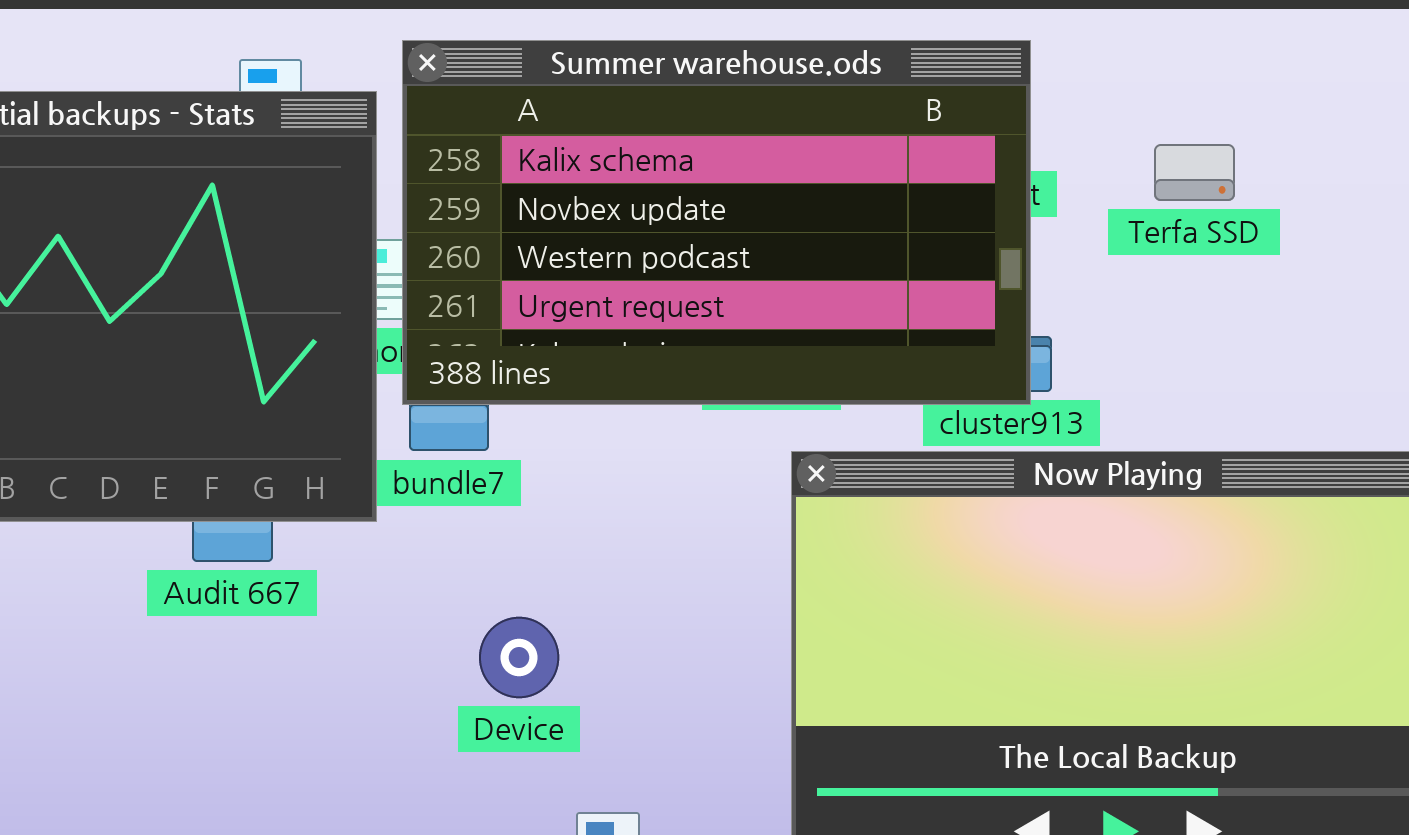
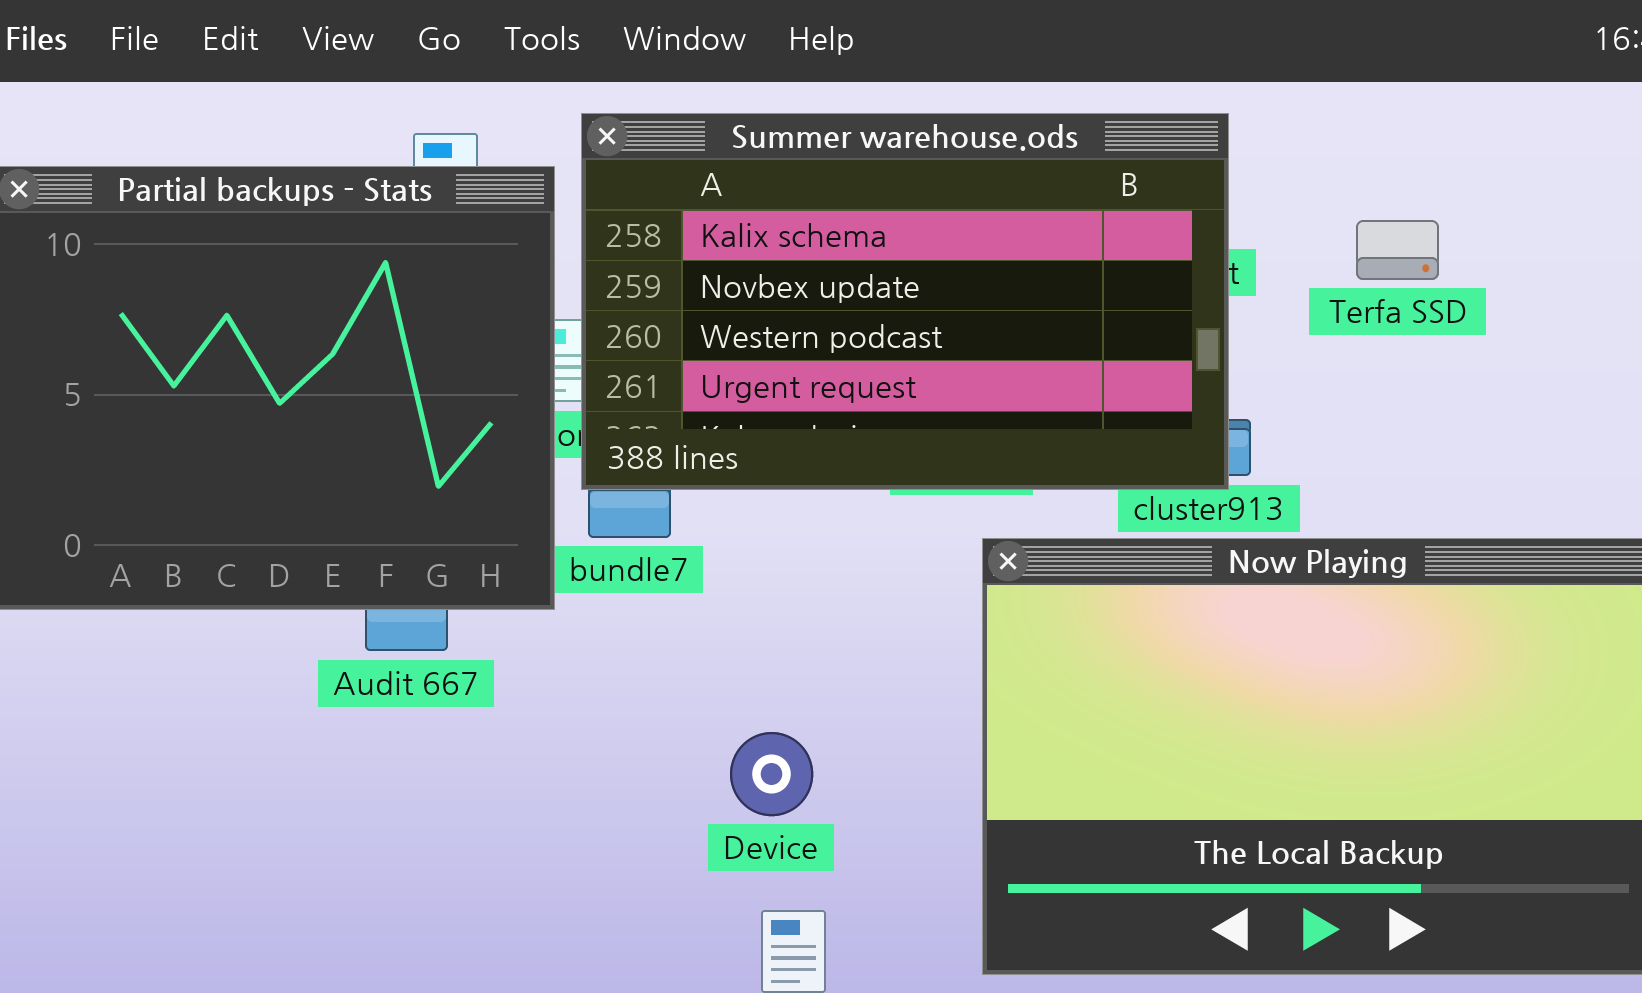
Device: [479,617,559,698] -> [730,732,813,816], moved

